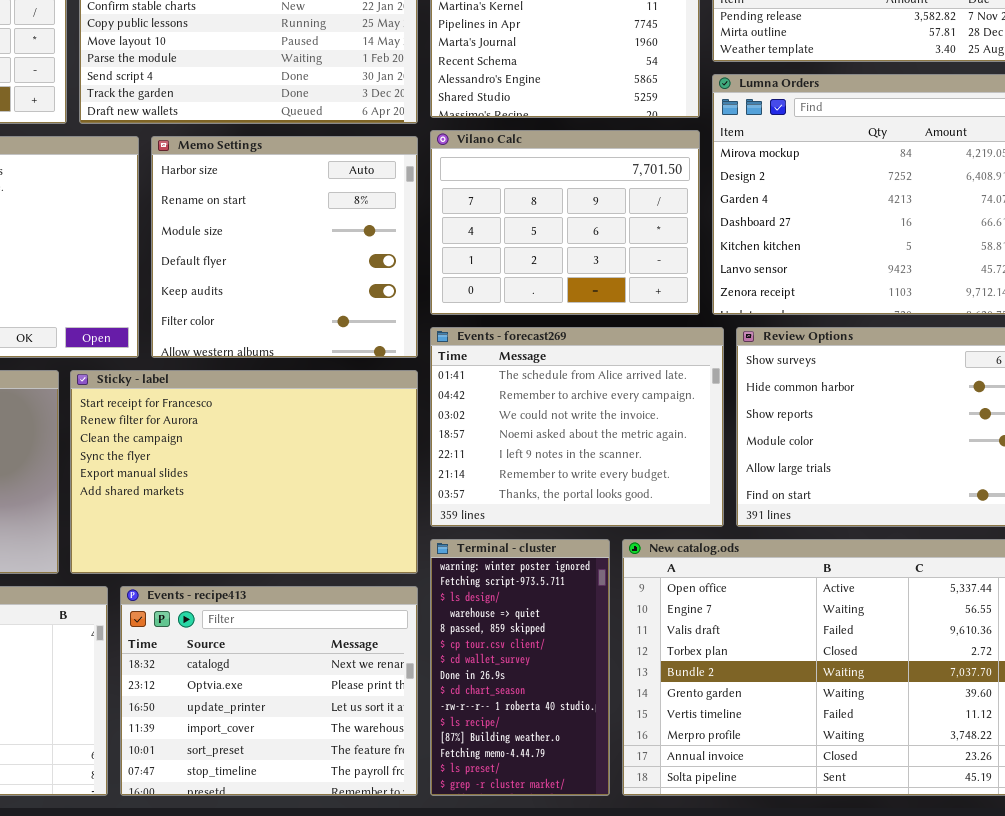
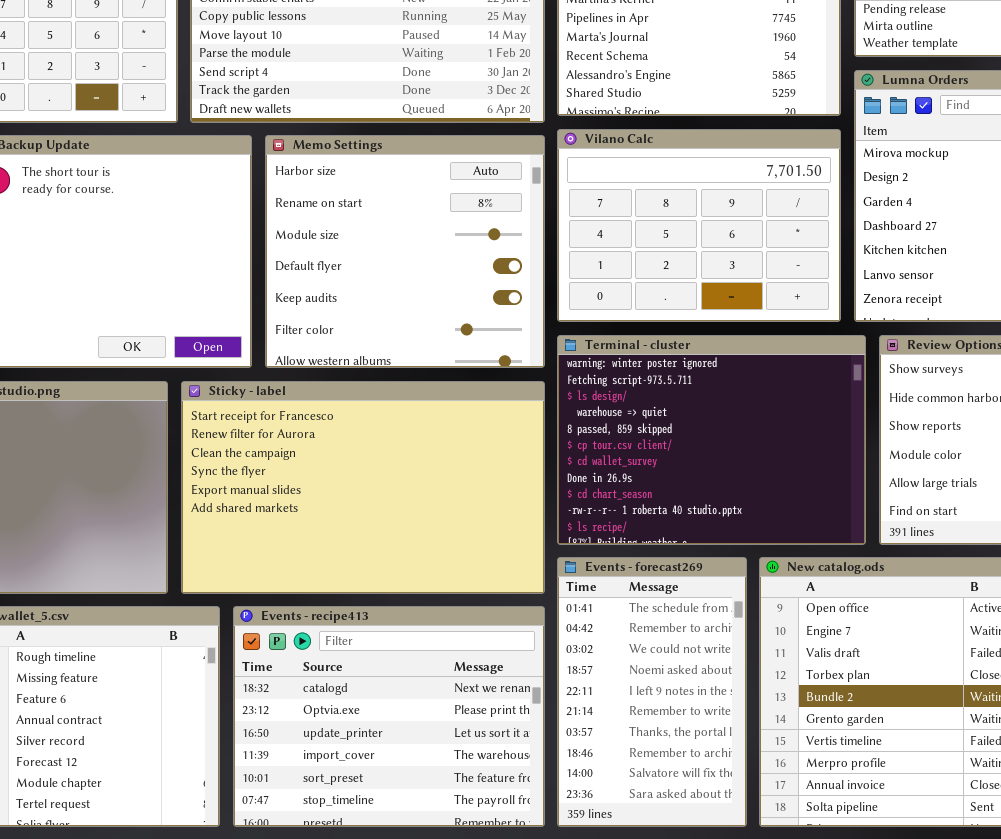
Events - forecast269: [430,327,724,527] -> [557,557,747,827], moved, resized
Terminal - cluster: [430,539,610,796] -> [557,335,866,545], moved, resized

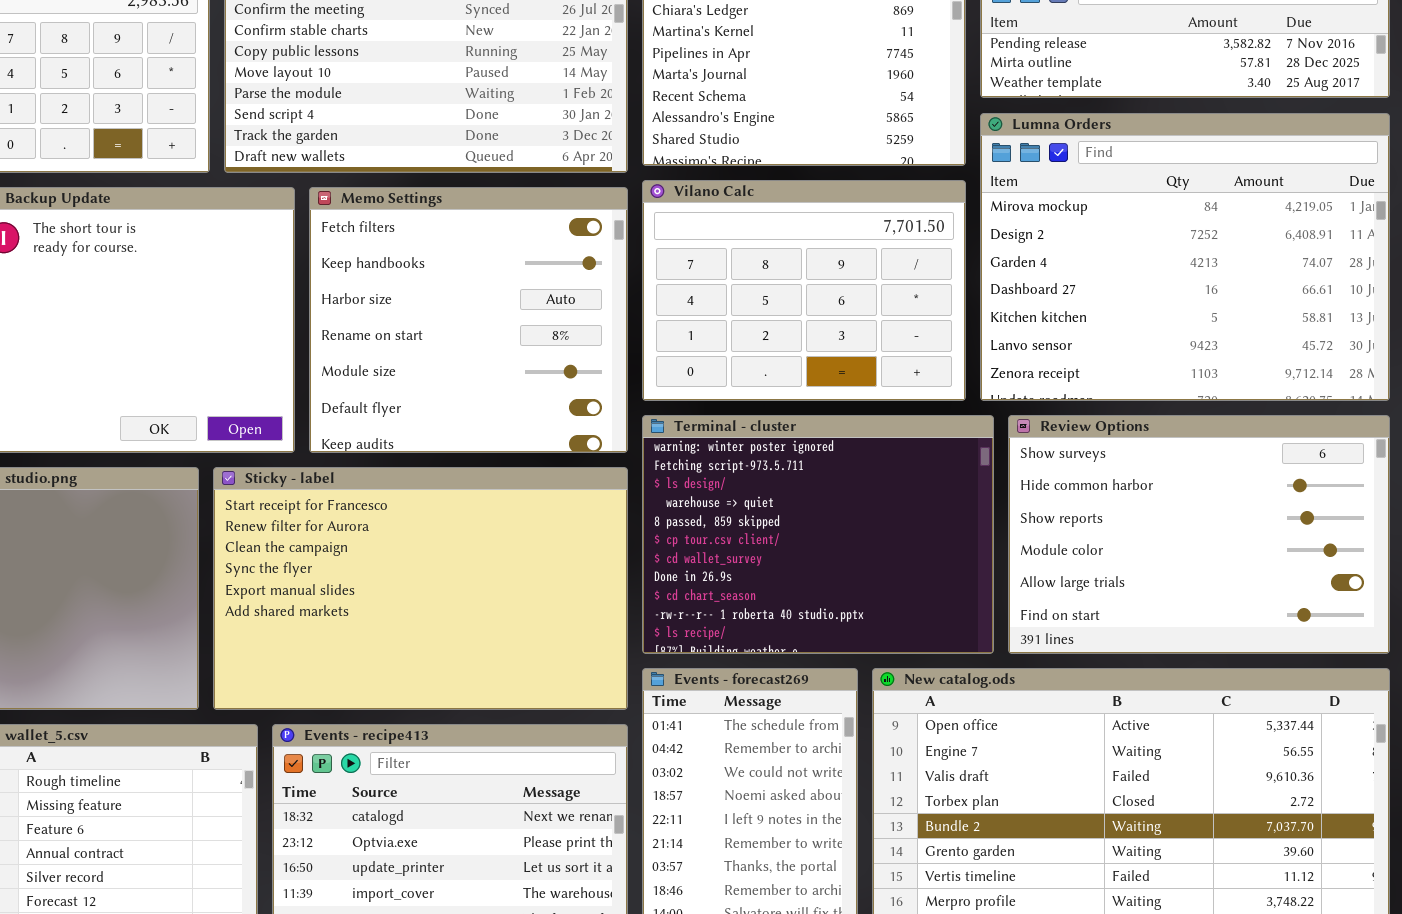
Memo Settings: [265,135,545,368] -> [309,187,628,453], scrolled up 2 rows

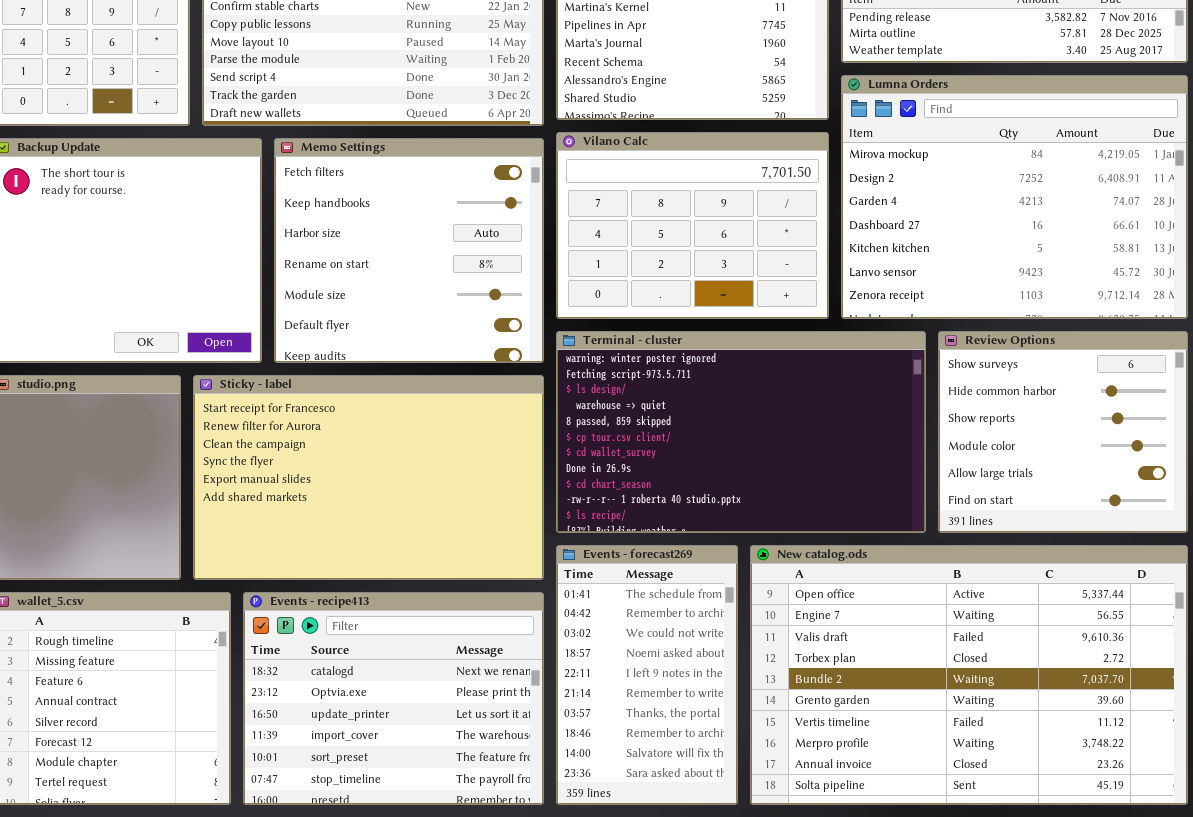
Terminal - cluster: [642,415,994,654] -> [556,331,926,533], resized
Review Options: [1008,415,1390,654] -> [938,331,1188,533], resized

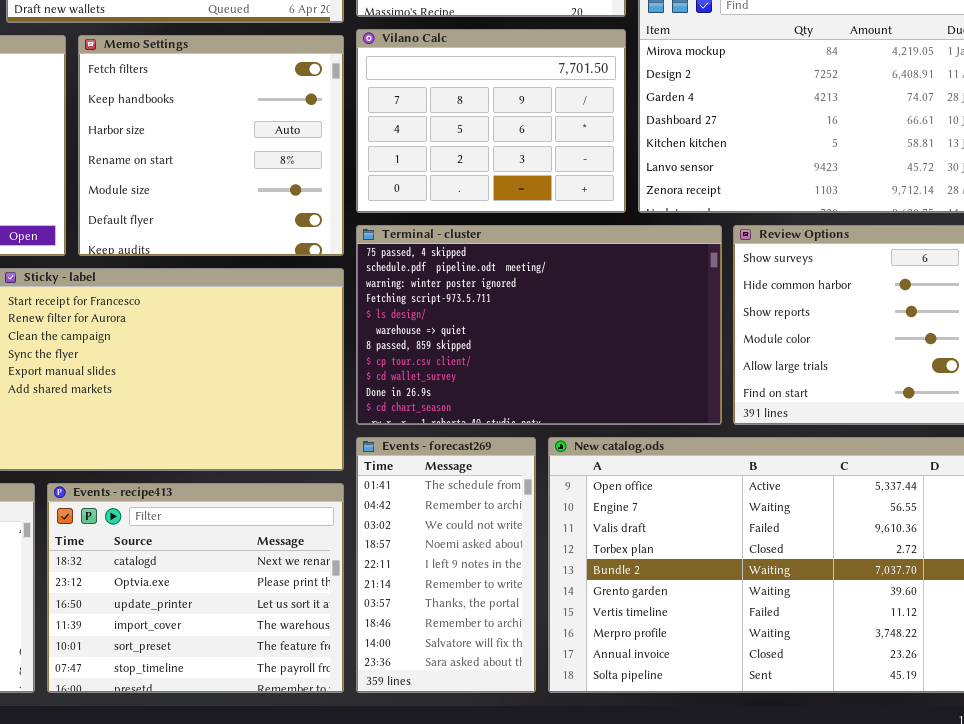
Terminal - cluster: [556,331,926,533] -> [356,225,722,425], scrolled up 2 rows

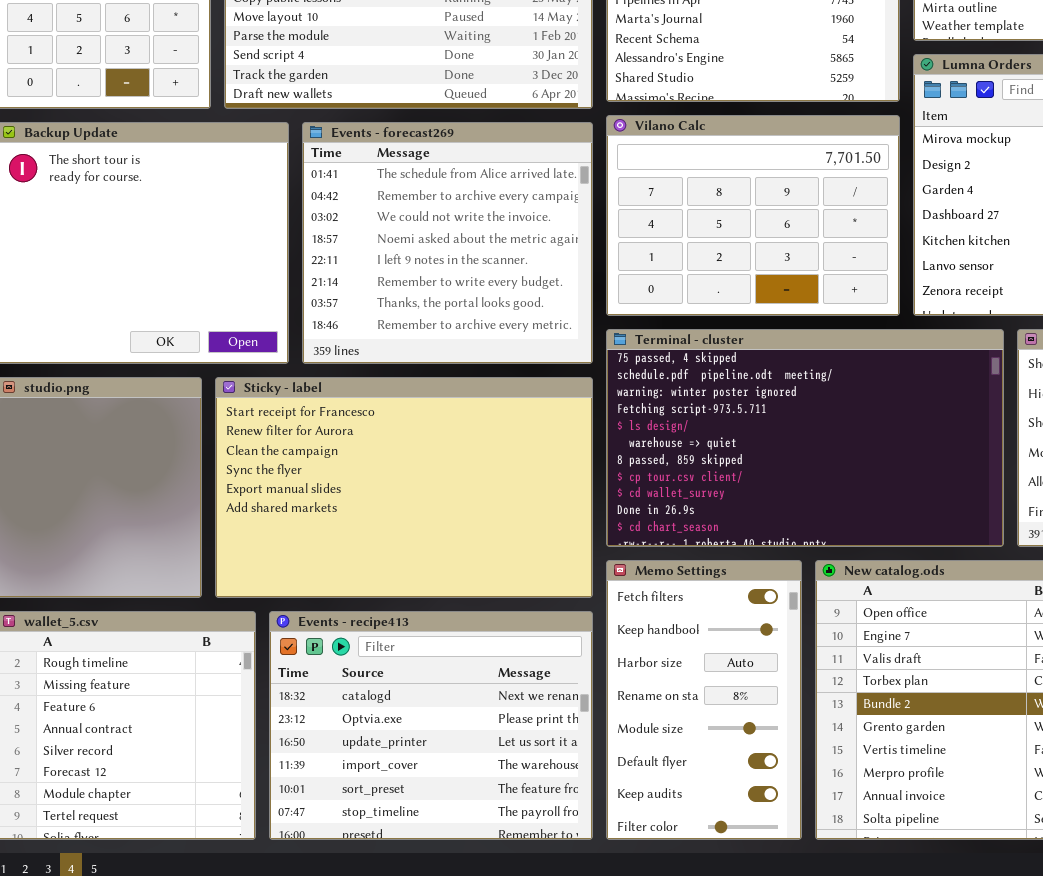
Memo Settings: [78,35,344,256] -> [606,560,802,840], moved, resized
Events - forecast269: [356,437,536,693] -> [302,122,593,364], moved, resized

